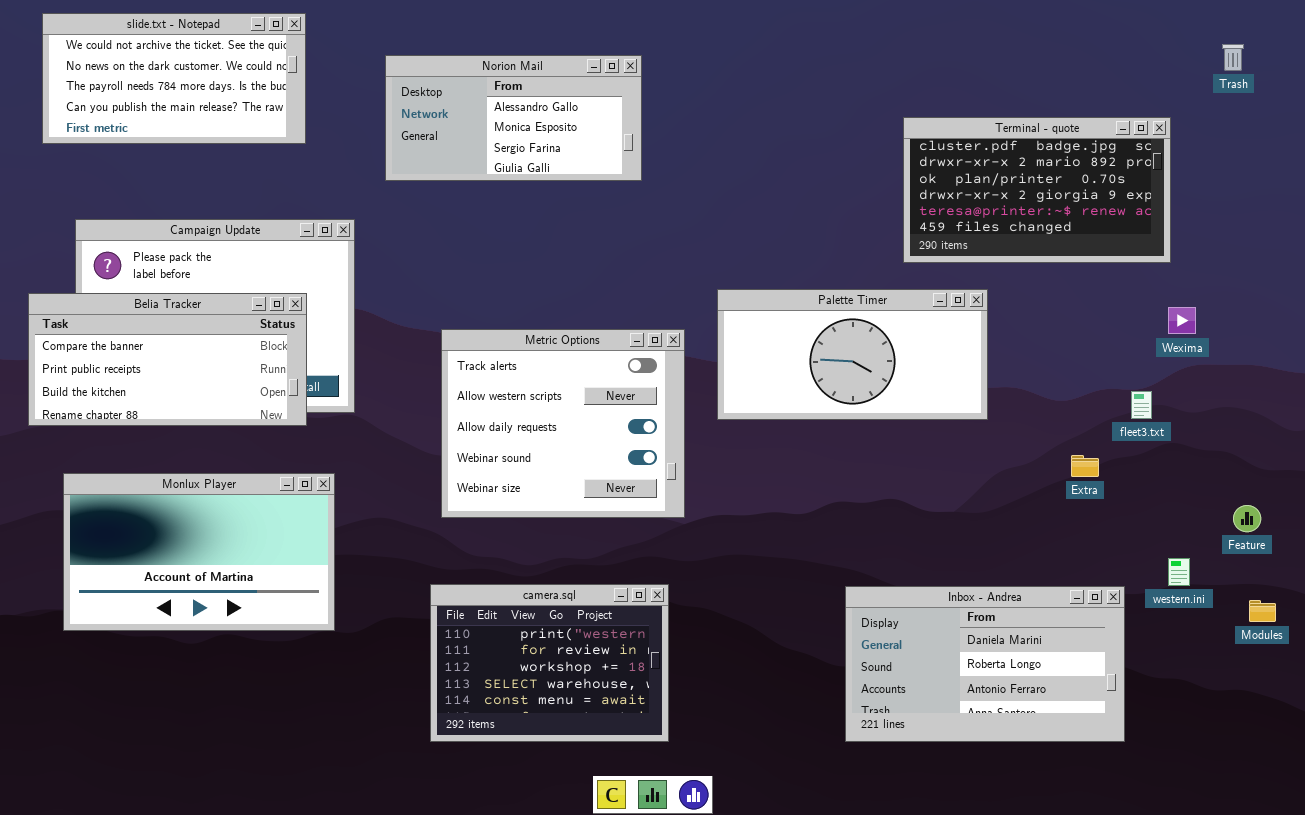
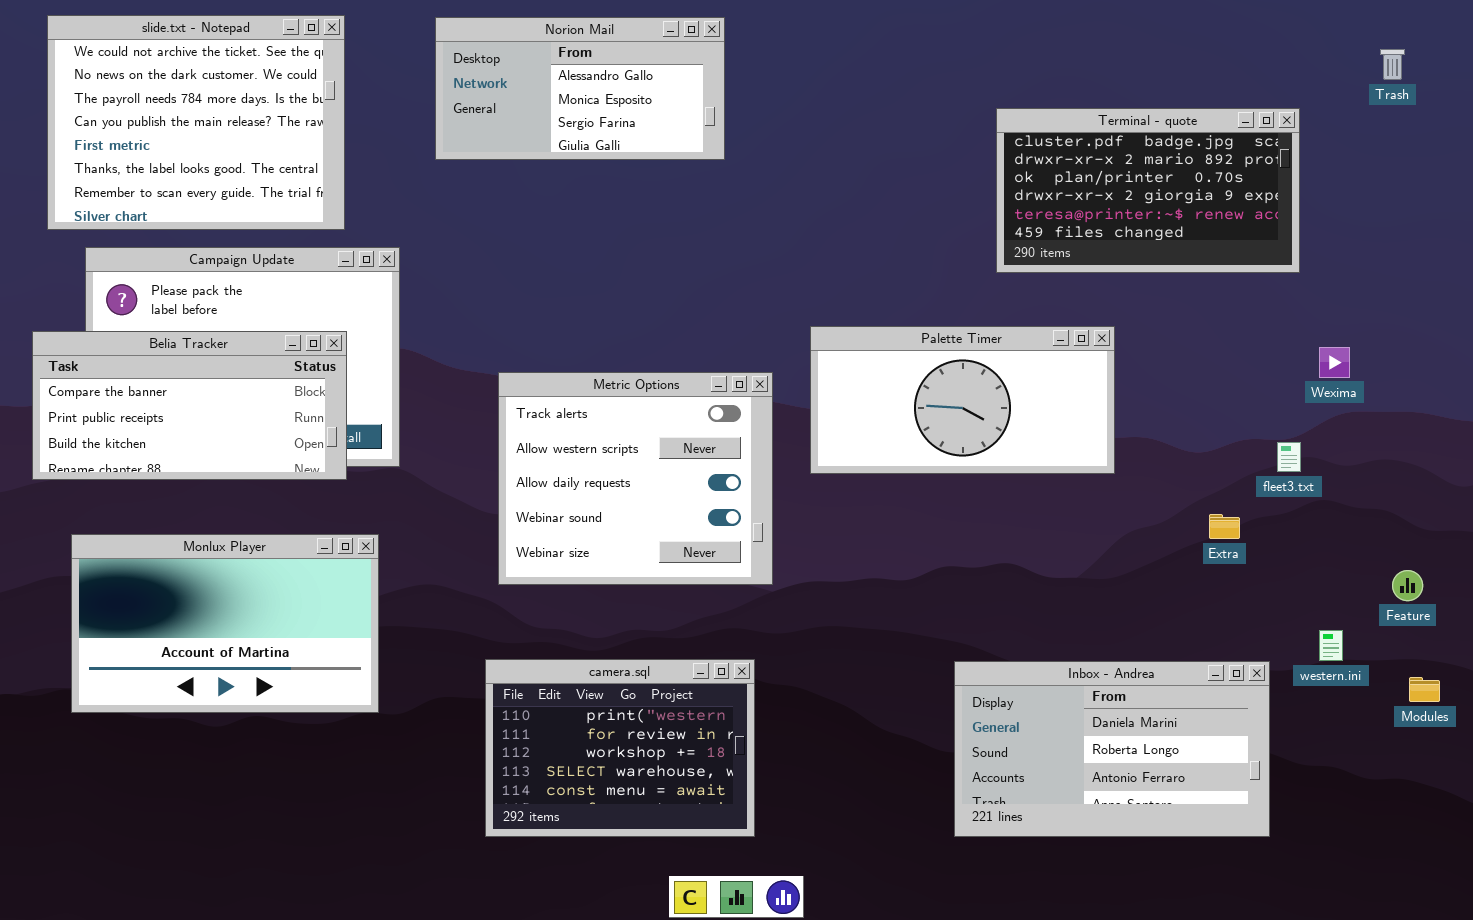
slide.txt - Notepad: [42,13,306,144] -> [47,15,345,230], resized
Norion Mail: [385,55,642,181] -> [435,17,725,160], moved
Terminal - quote: [903,117,1171,263] -> [996,108,1300,273], moved

